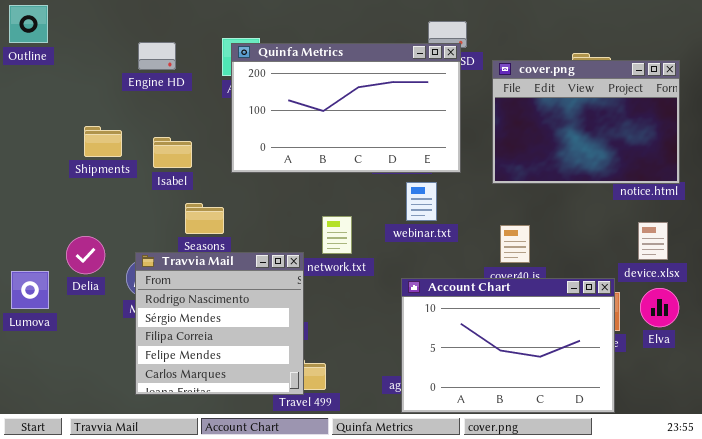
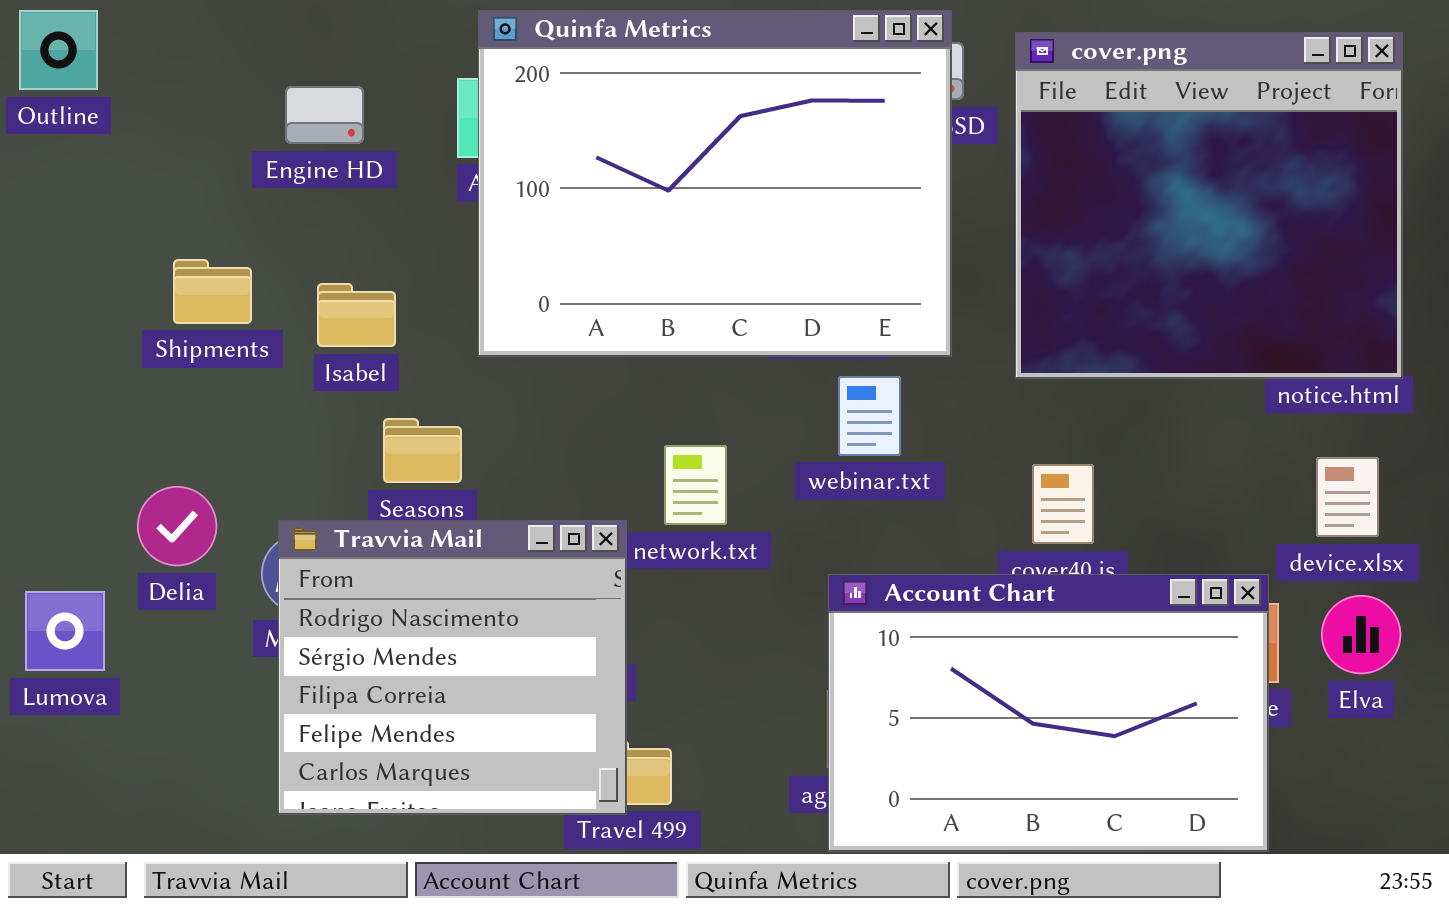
Quinfa Metrics: [231,43,461,173] -> [478,10,952,357], resized
cover.png: [492,60,680,184] -> [1015,32,1403,379], resized
Lumova: [11,271,49,309] -> [25,591,105,671], moved

